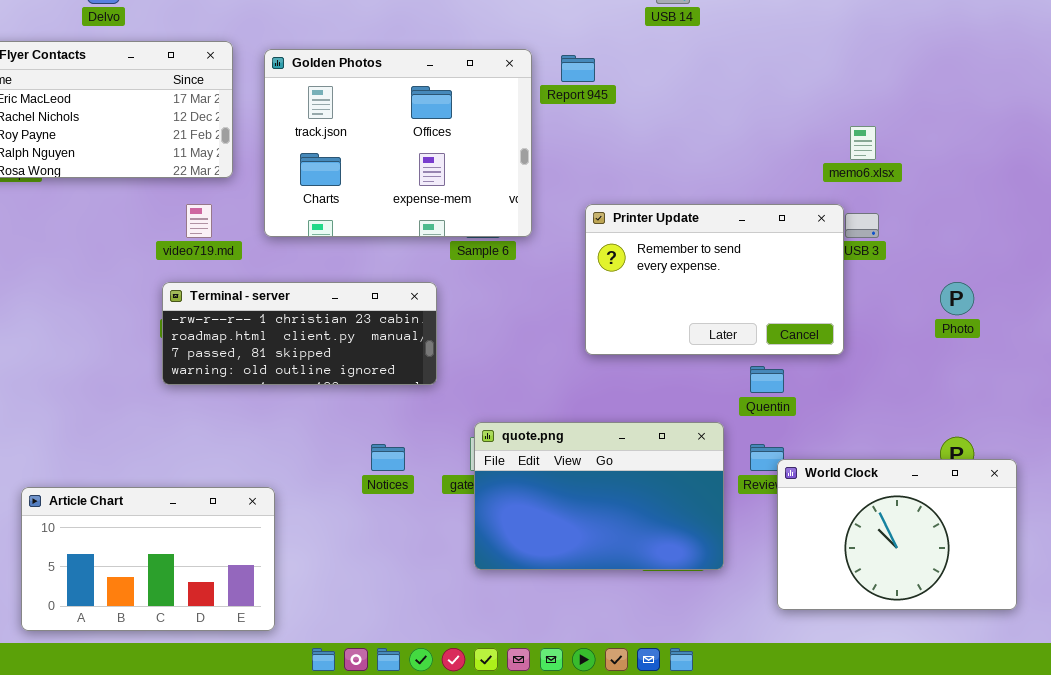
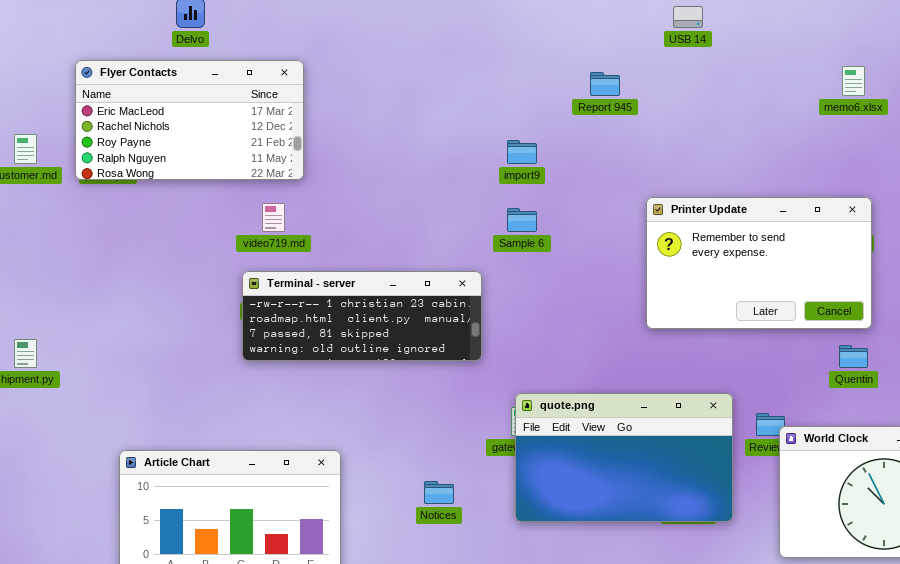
Golden Photos: [264,49,532,237] -> none, closed
memo6.xlsx: [850,126,876,160] -> [842,66,865,96], moved
Printer Update: [585,204,844,355] -> [646,197,872,329], moved
Quentin: [750,366,784,393] -> [839,345,868,368], moved
Notices: [371,444,405,471] -> [424,481,454,504], moved

